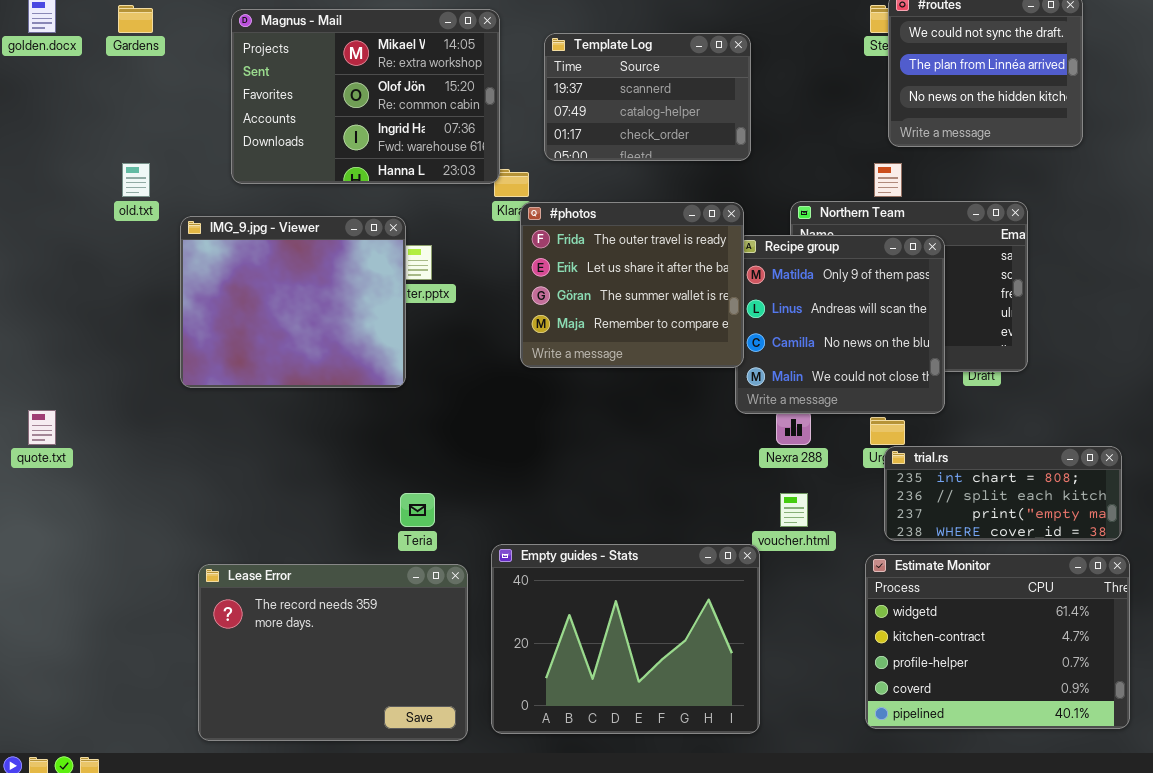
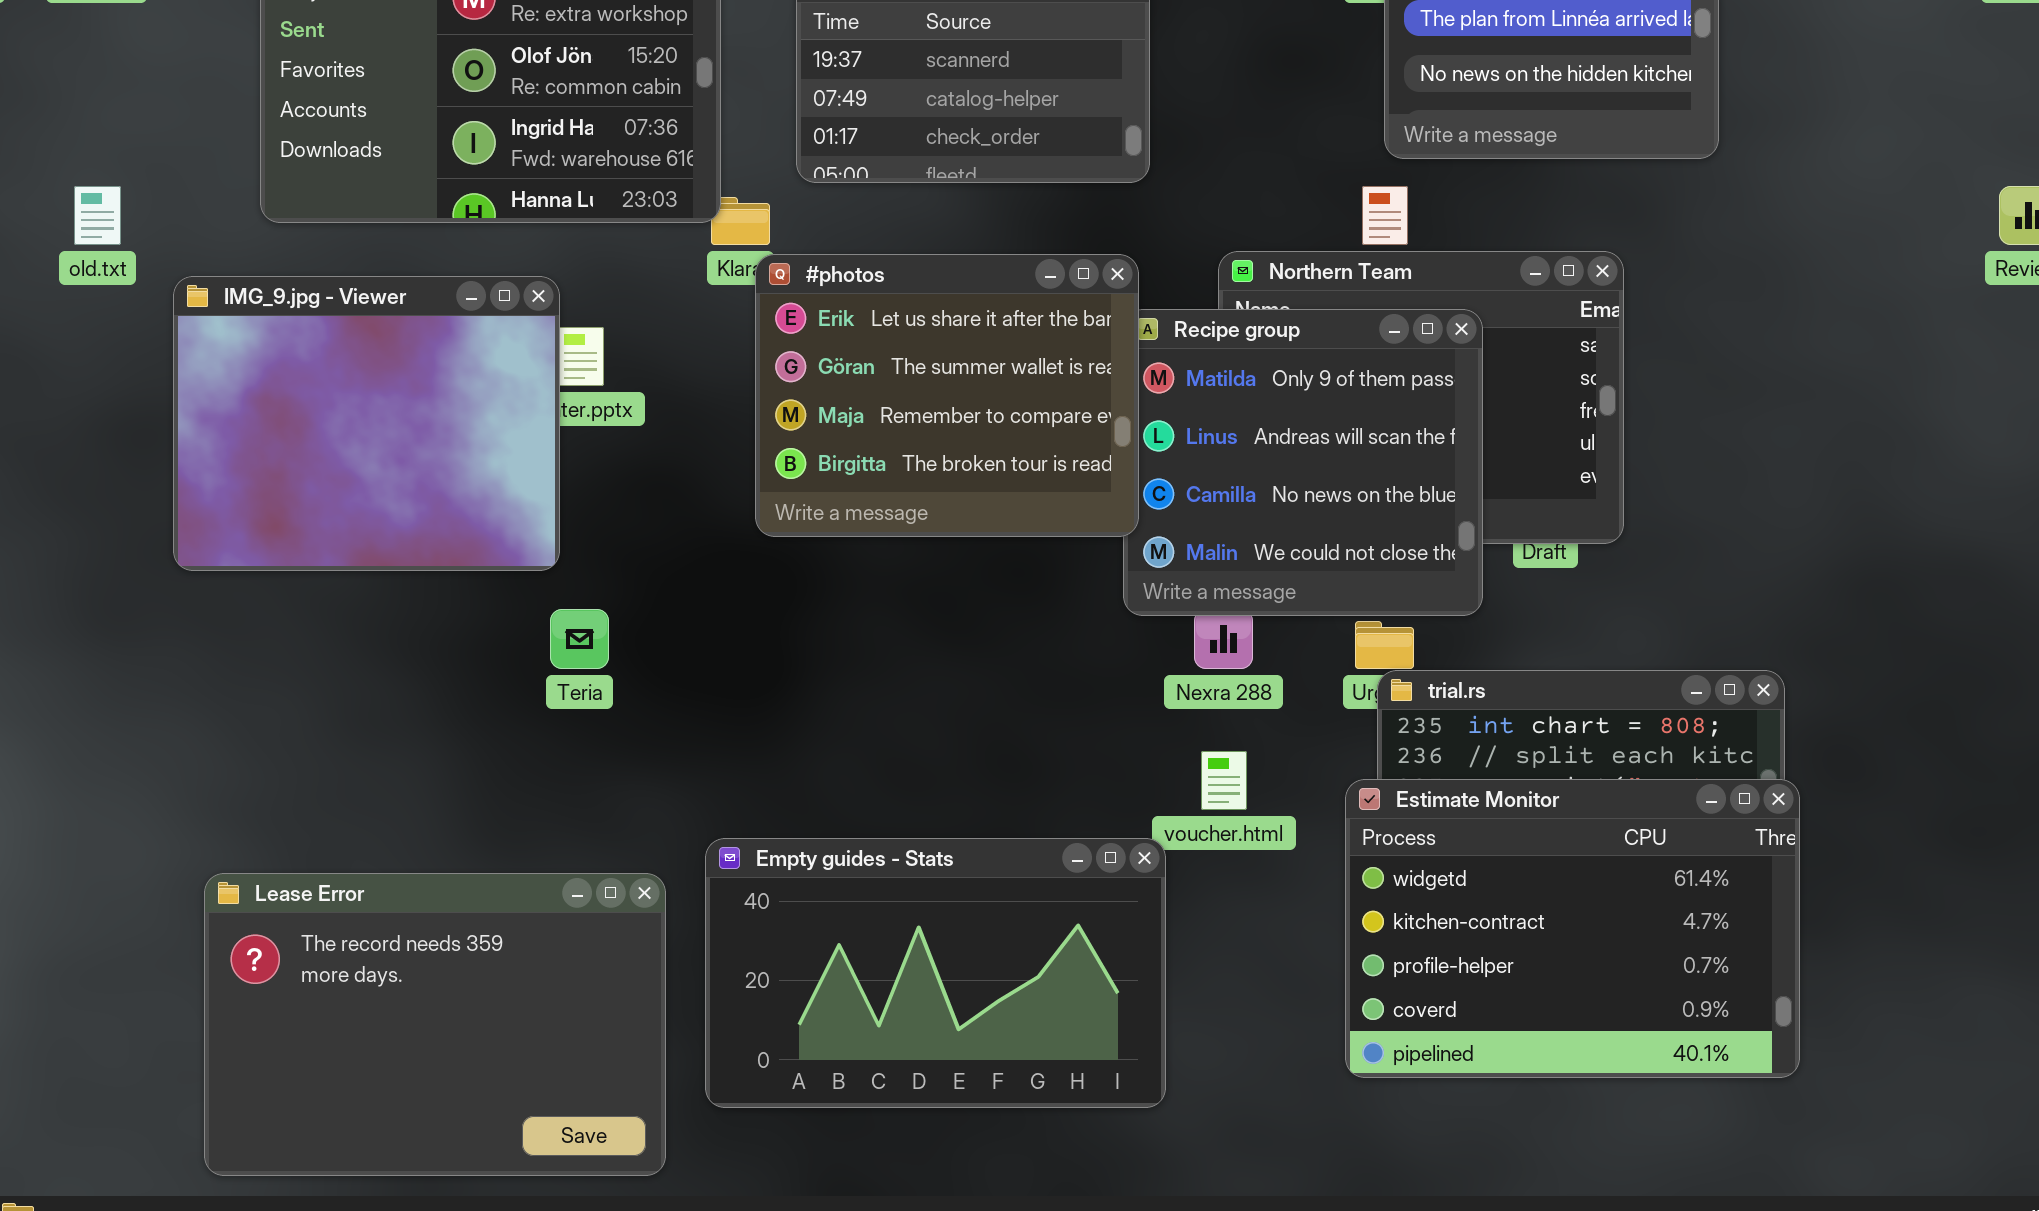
#photos: [520,202,744,368] -> [755,254,1139,537], scrolled down 1 row
Teria: [400,493,435,527] -> [550,609,609,669], moved
Empty guides - Stats: [491,544,760,734] -> [705,838,1166,1108], resized
Estimate Monitor: [865,554,1130,729] -> [1345,779,1800,1078], moved

